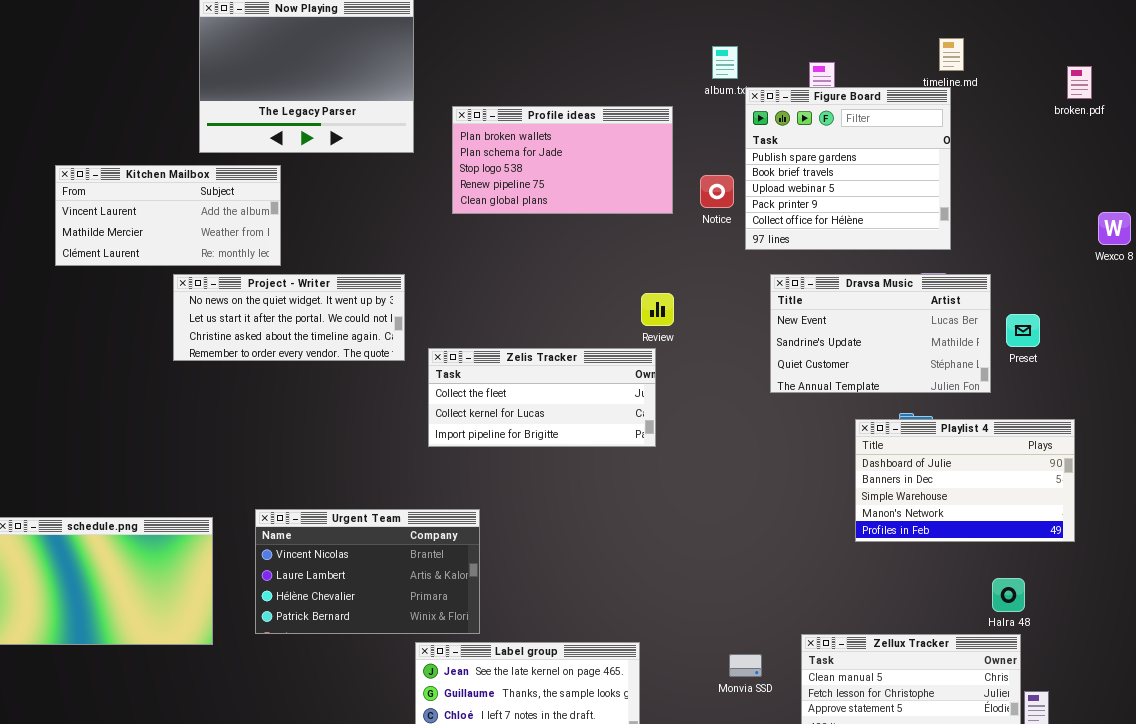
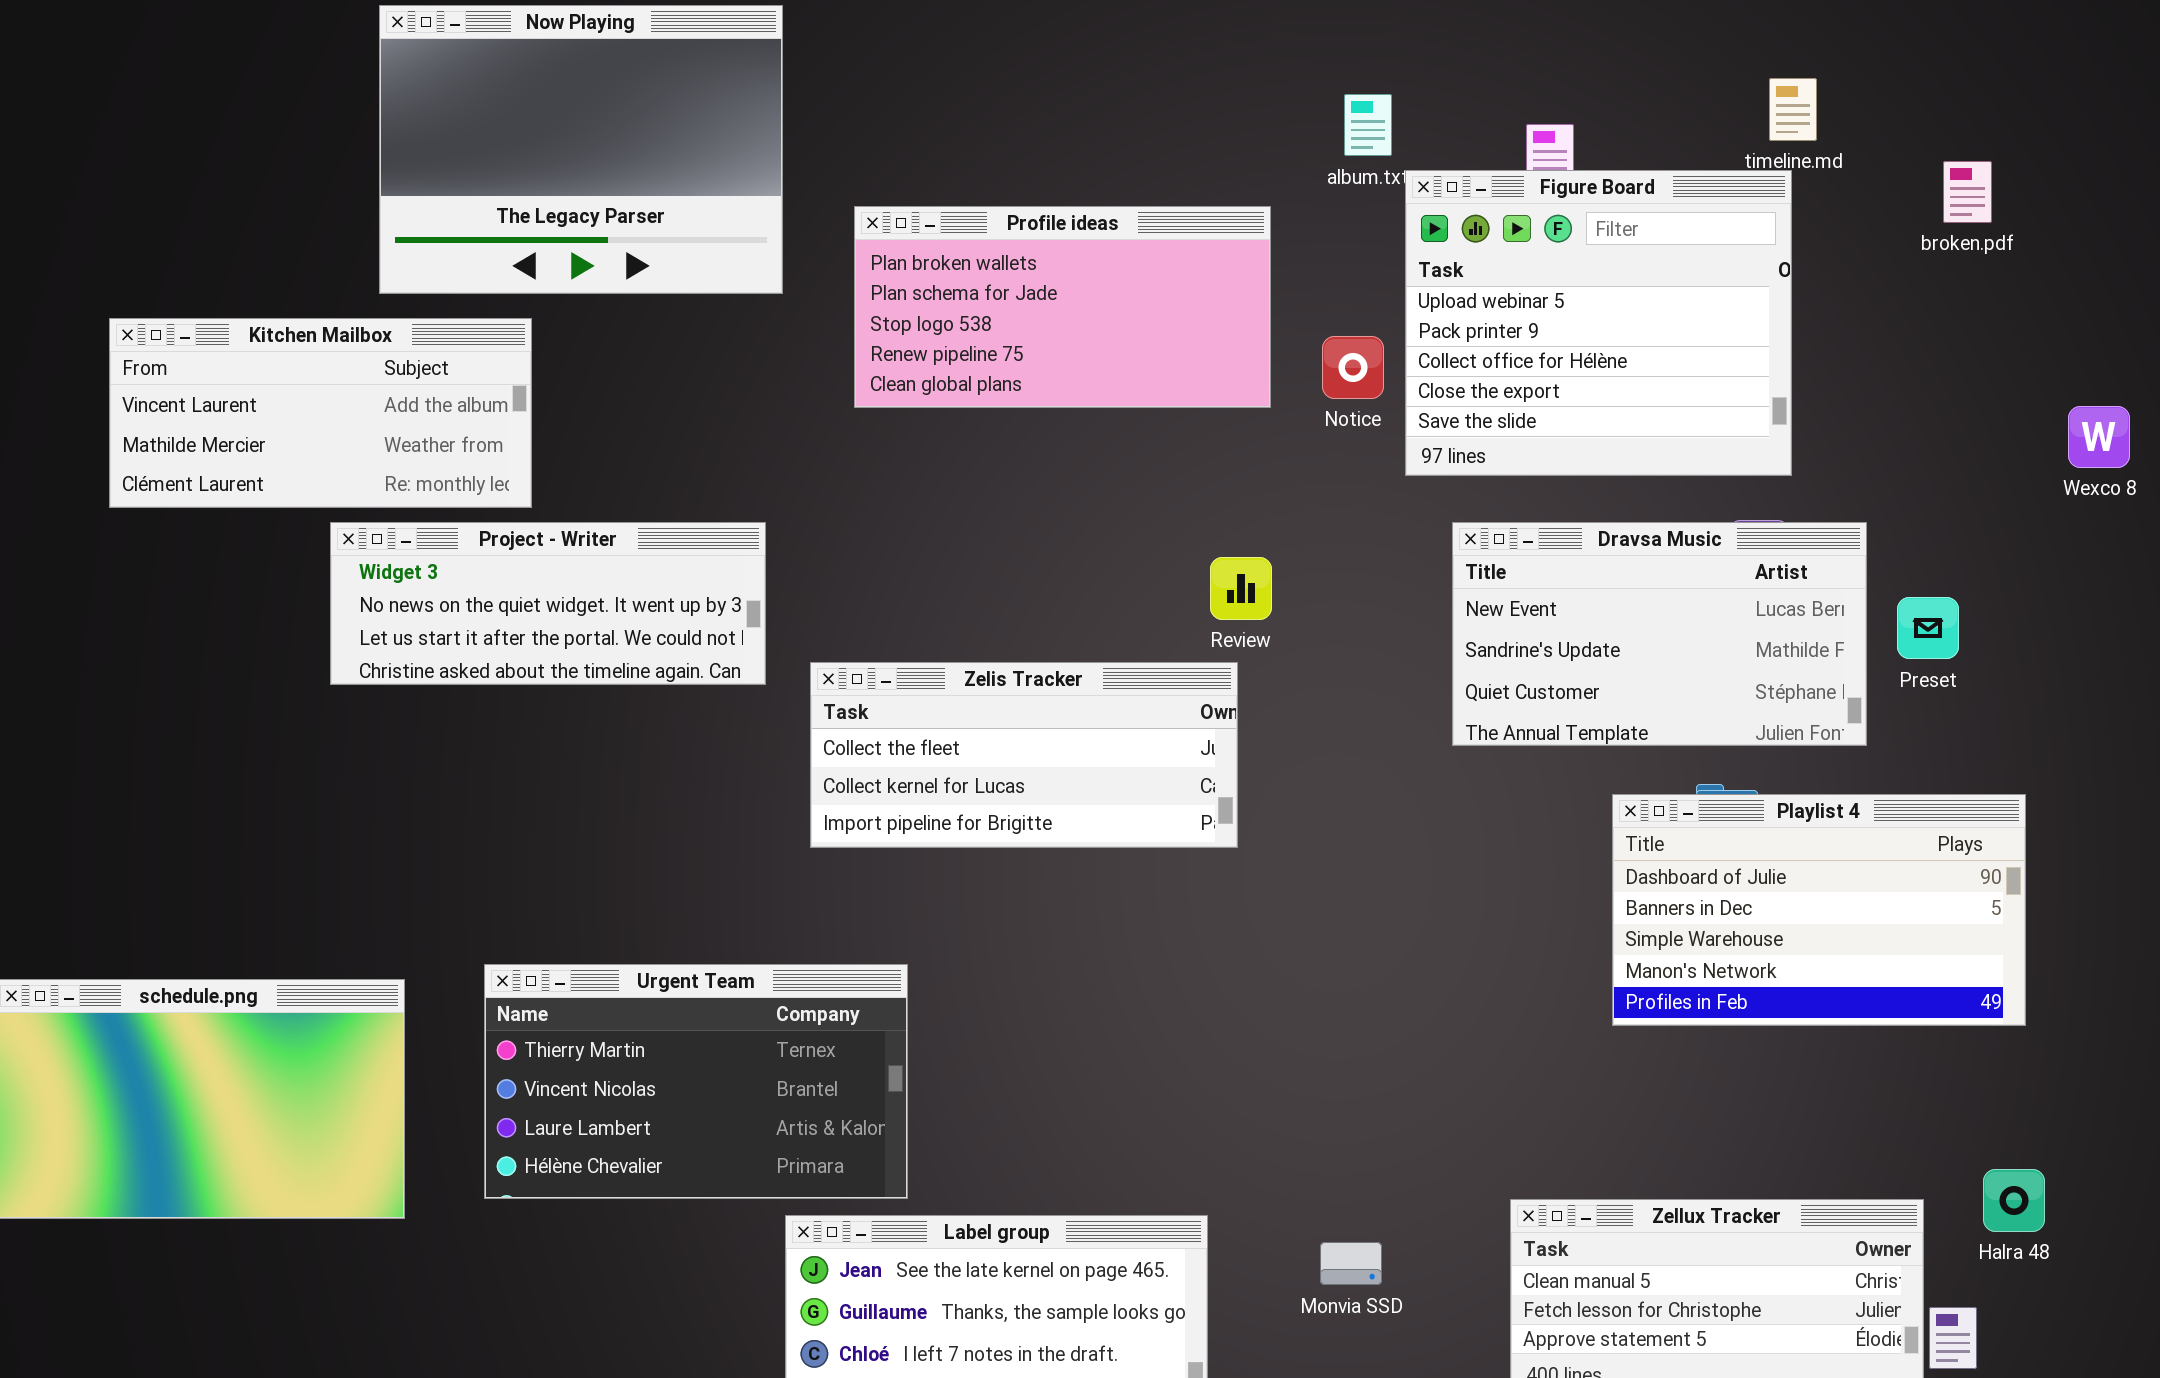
broken.pdf: [1067,66,1092,99] -> [1943,161,1992,223], moved
Figure Board: [745,87,951,250] -> [1405,170,1792,476], scrolled down 2 rows
Project - Writer: [173,274,405,361] -> [330,522,766,685], scrolled up 1 row
Urgent Team: [255,509,480,634] -> [484,964,908,1199], scrolled up 1 row
Halra 48: [992,578,1025,612] -> [1983,1169,2045,1232], moved
Monvia SSD: [729,654,762,677] -> [1320,1242,1382,1285], moved

